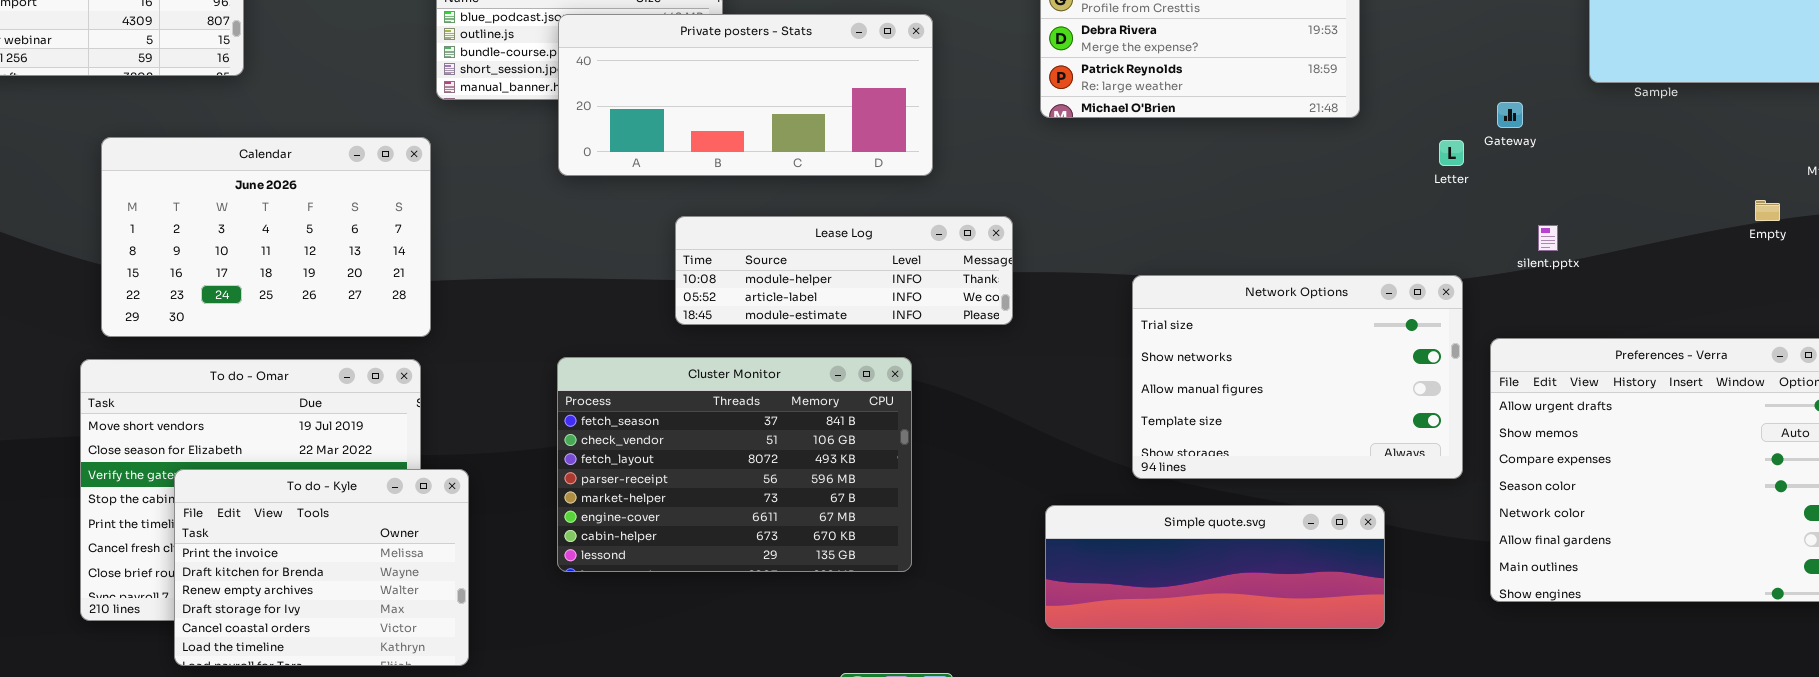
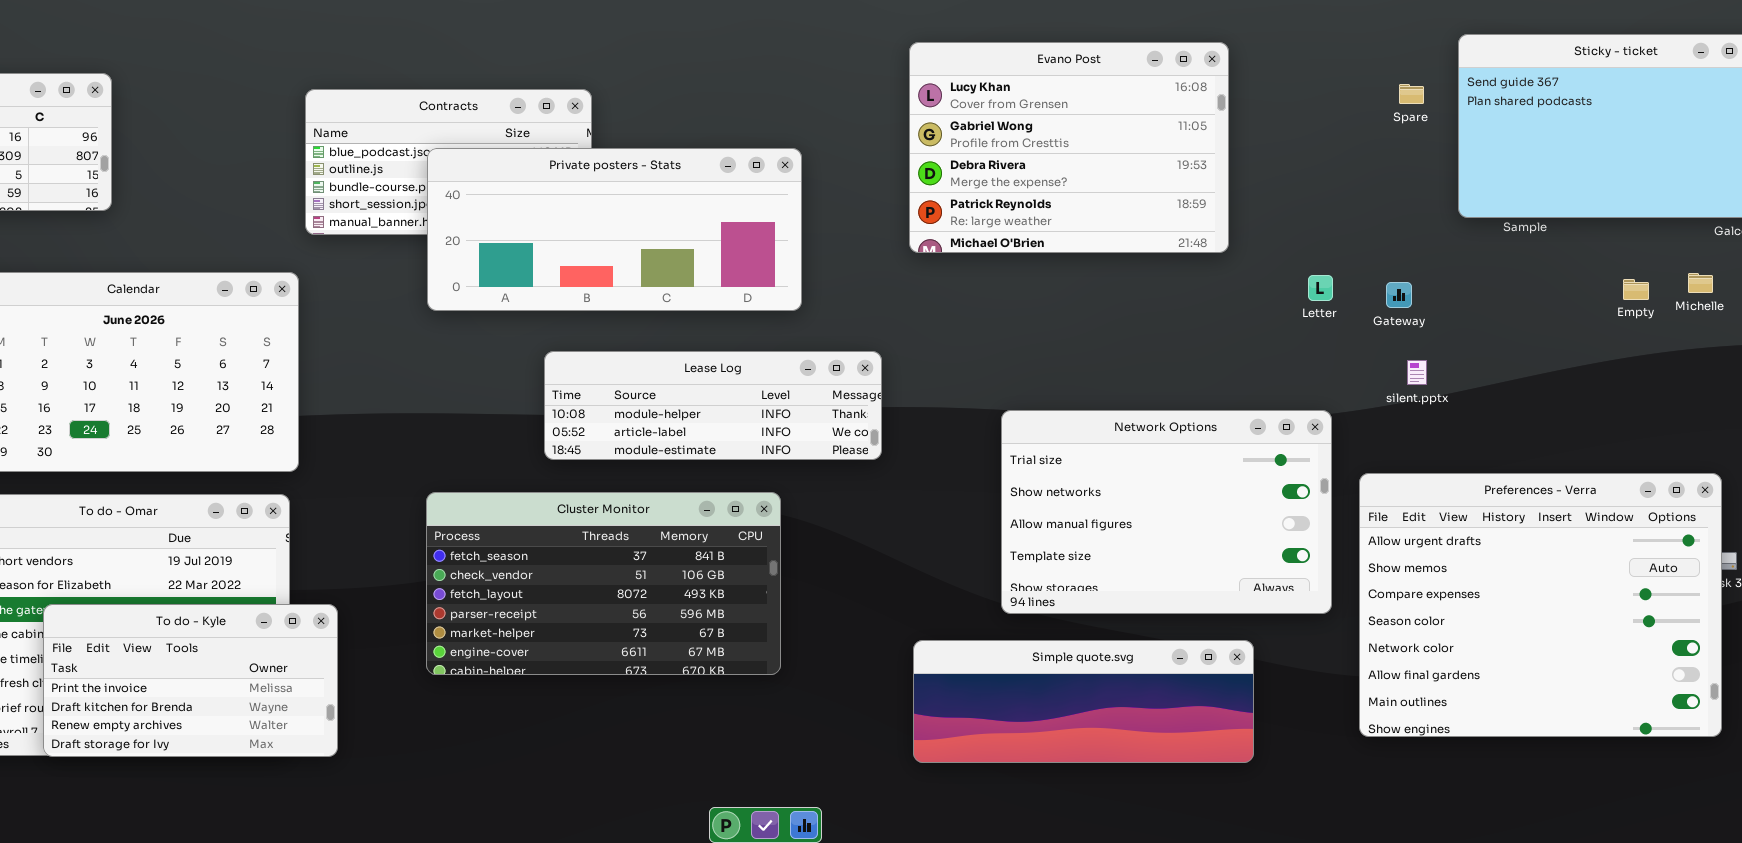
Gateway: [1497,102,1523,128] -> [1386,282,1412,308], moved
Empty: [1755,200,1780,221] -> [1623,279,1649,300], moved
Cluster Monitor: [557,357,912,572] -> [426,492,781,675], resized
To do - Kyle: [174,469,469,666] -> [43,604,338,757], resized

